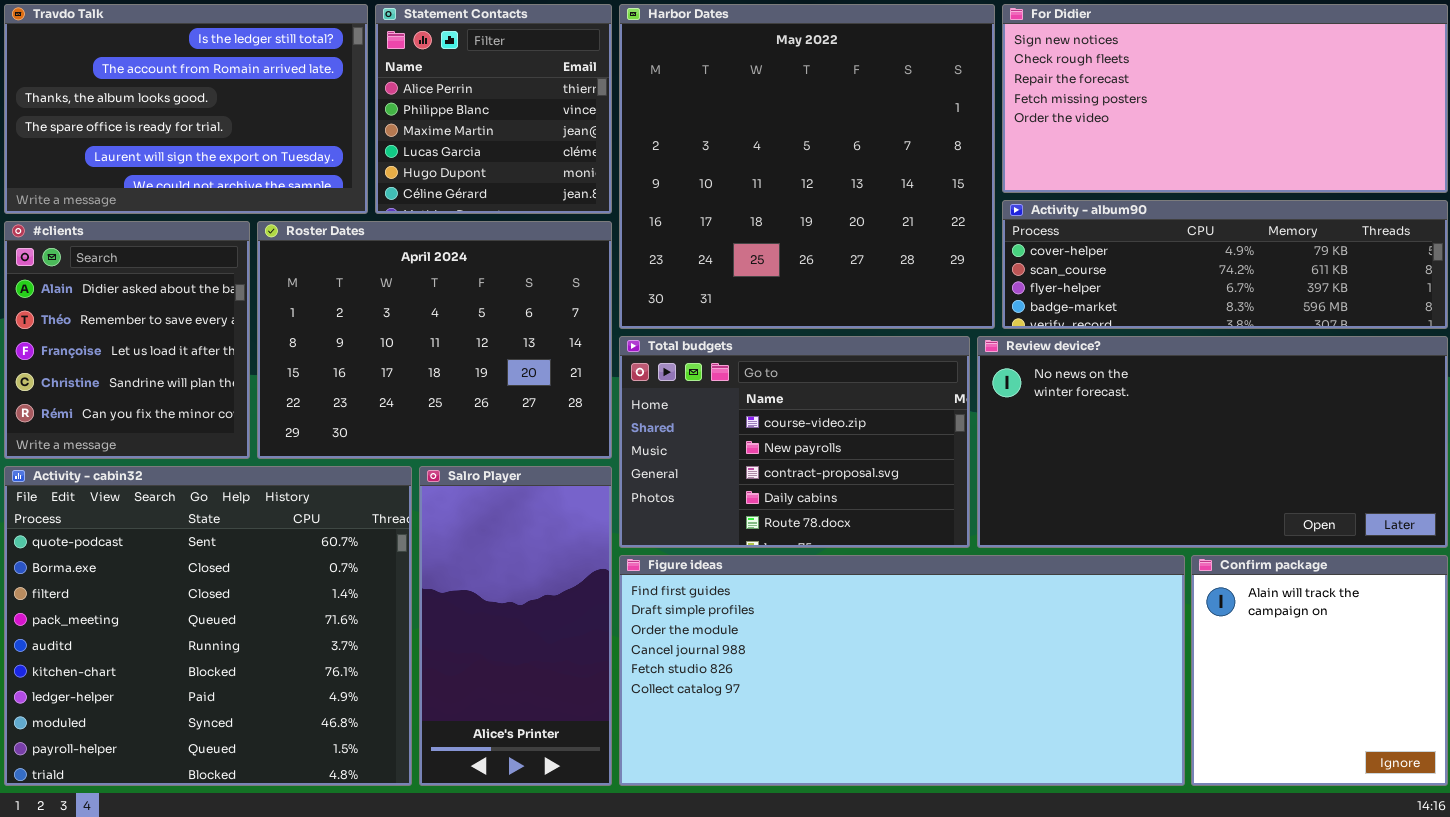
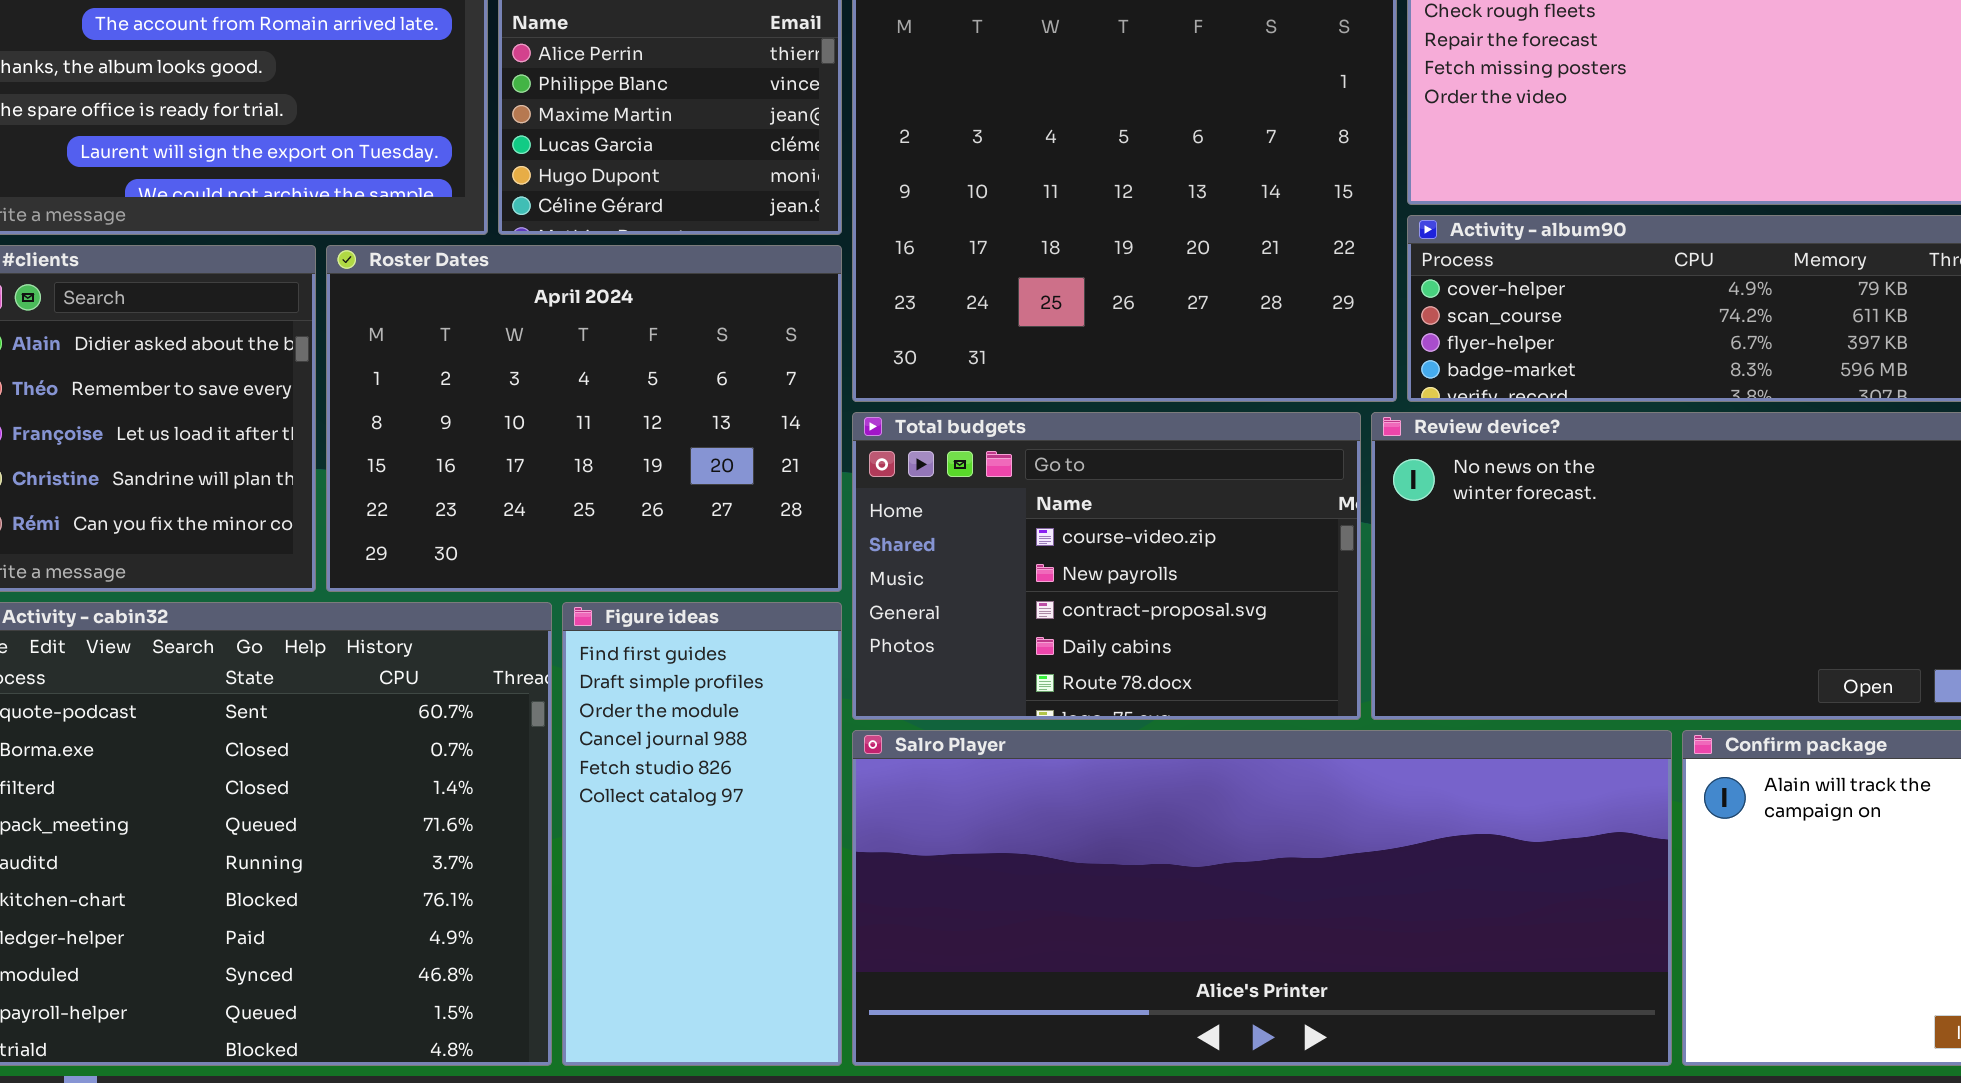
Salro Player: [419,466,612,786] -> [852,730,1672,1066], moved, resized
Figure ideas: [619,555,1185,786] -> [562,602,842,1066], moved, resized

